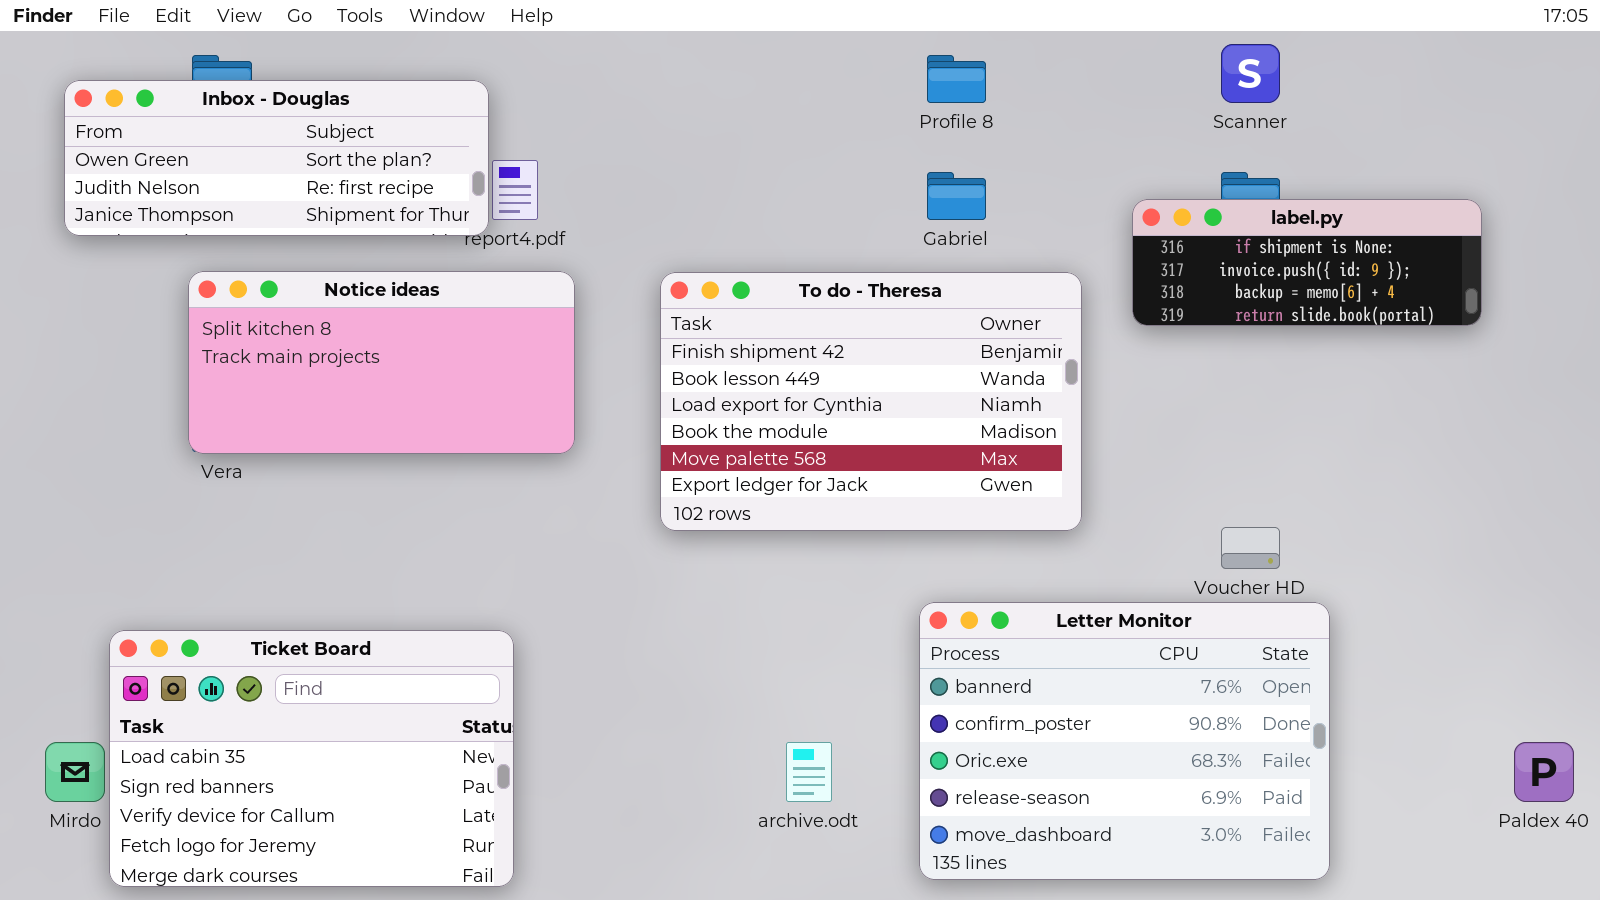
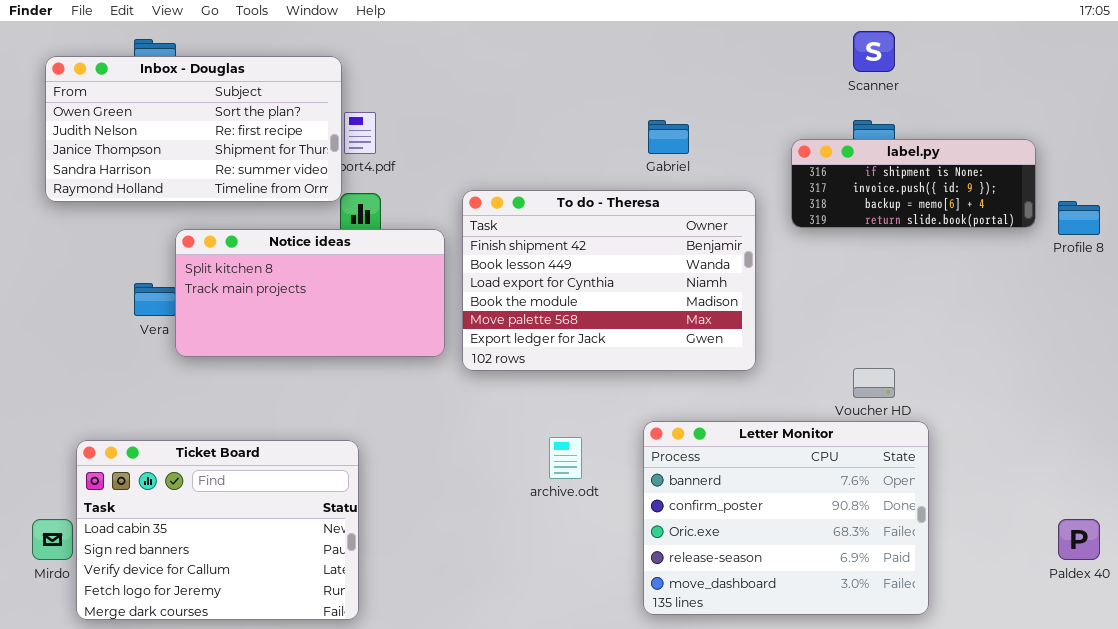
Profile 8: [927,55,986,103] -> [1058,201,1100,235], moved
Inbox - Douglas: [64,80,489,236] -> [45,56,342,202], resized
Notice ideas: [188,271,575,454] -> [175,229,445,357], moved
archive.odt: [786,742,832,802] -> [549,437,582,479], moved

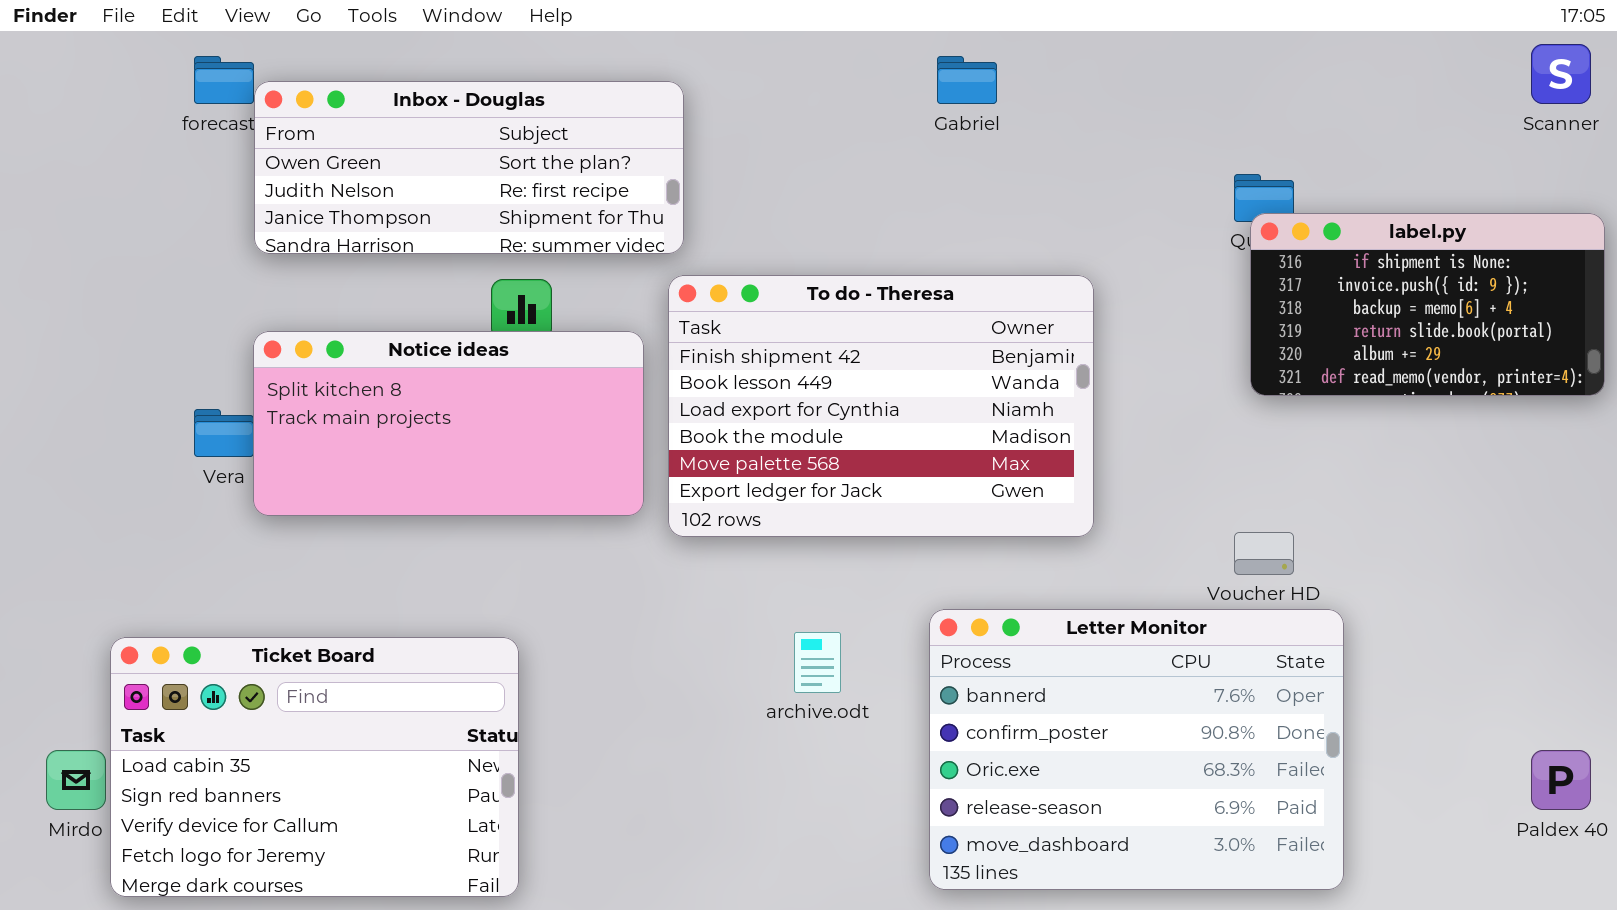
Scanner: [853,31,895,72] -> [1531,44,1591,104], moved
Inbox - Douglas: [45,56,342,202] -> [254,81,684,254], moved, resized
Gabriel: [648,120,689,154] -> [937,56,997,104], moved
label.py: [791,139,1036,228] -> [1250,213,1605,396], moved, resized

